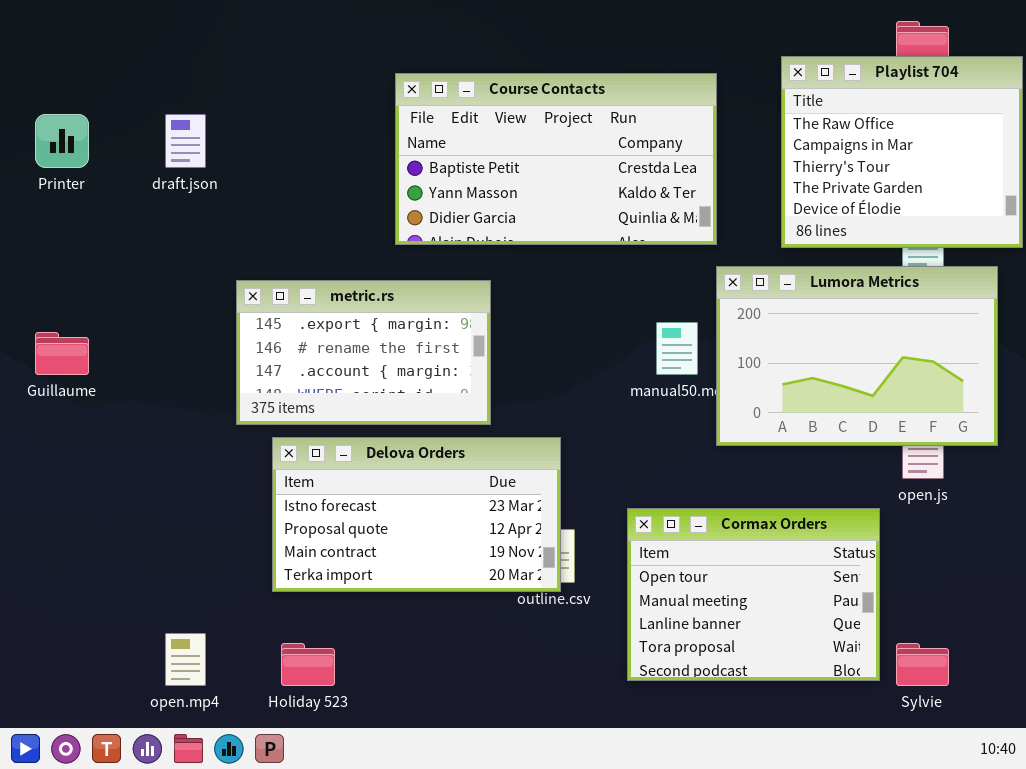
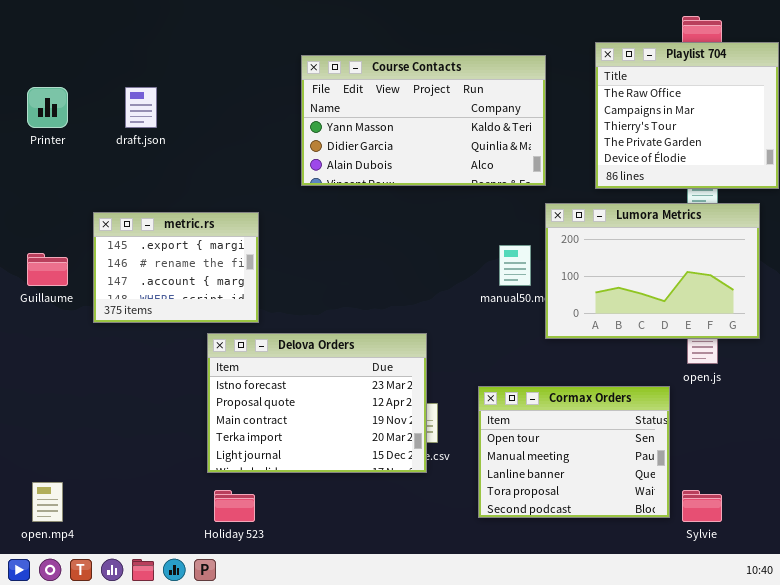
Course Contacts: [395,73,717,245] -> [301,55,546,186], scrolled down 1 row
metric.rs: [236,280,491,425] -> [93,212,259,323], moved, resized
Delova Orders: [272,437,561,592] -> [207,333,427,473], resized
open.mp4: [165,633,206,686] -> [32,482,63,522], moved

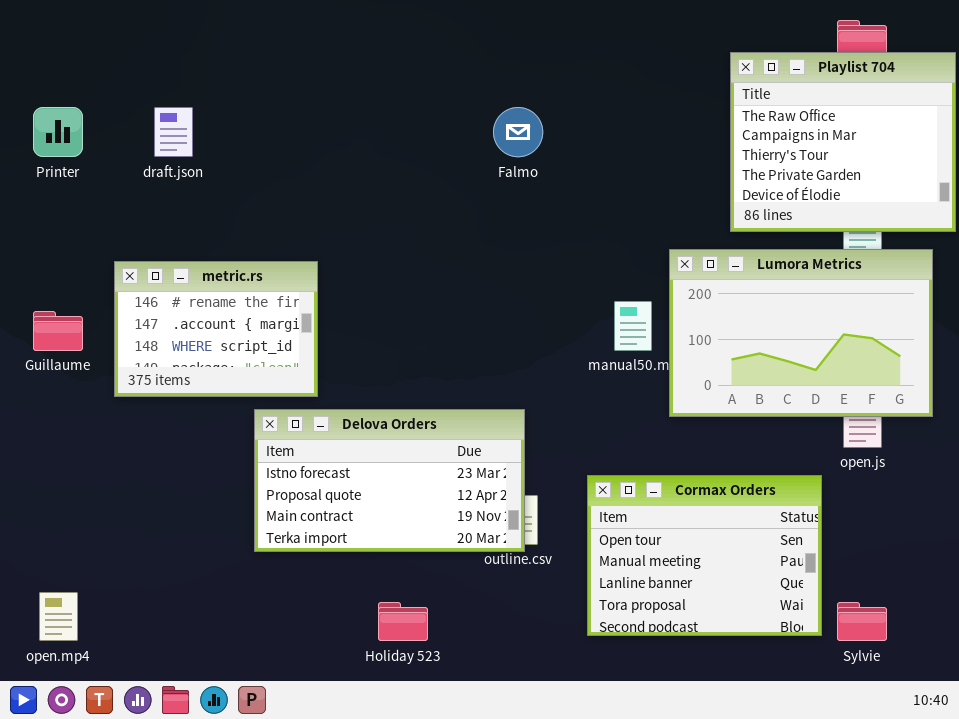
Course Contacts: [301,55,546,186] -> none, closed
metric.rs: [93,212,259,323] -> [114,261,318,397], scrolled down 1 row
Delova Orders: [207,333,427,473] -> [254,409,525,552], resized
Holiday 523: [214,490,255,522] -> [378,602,428,641], moved

